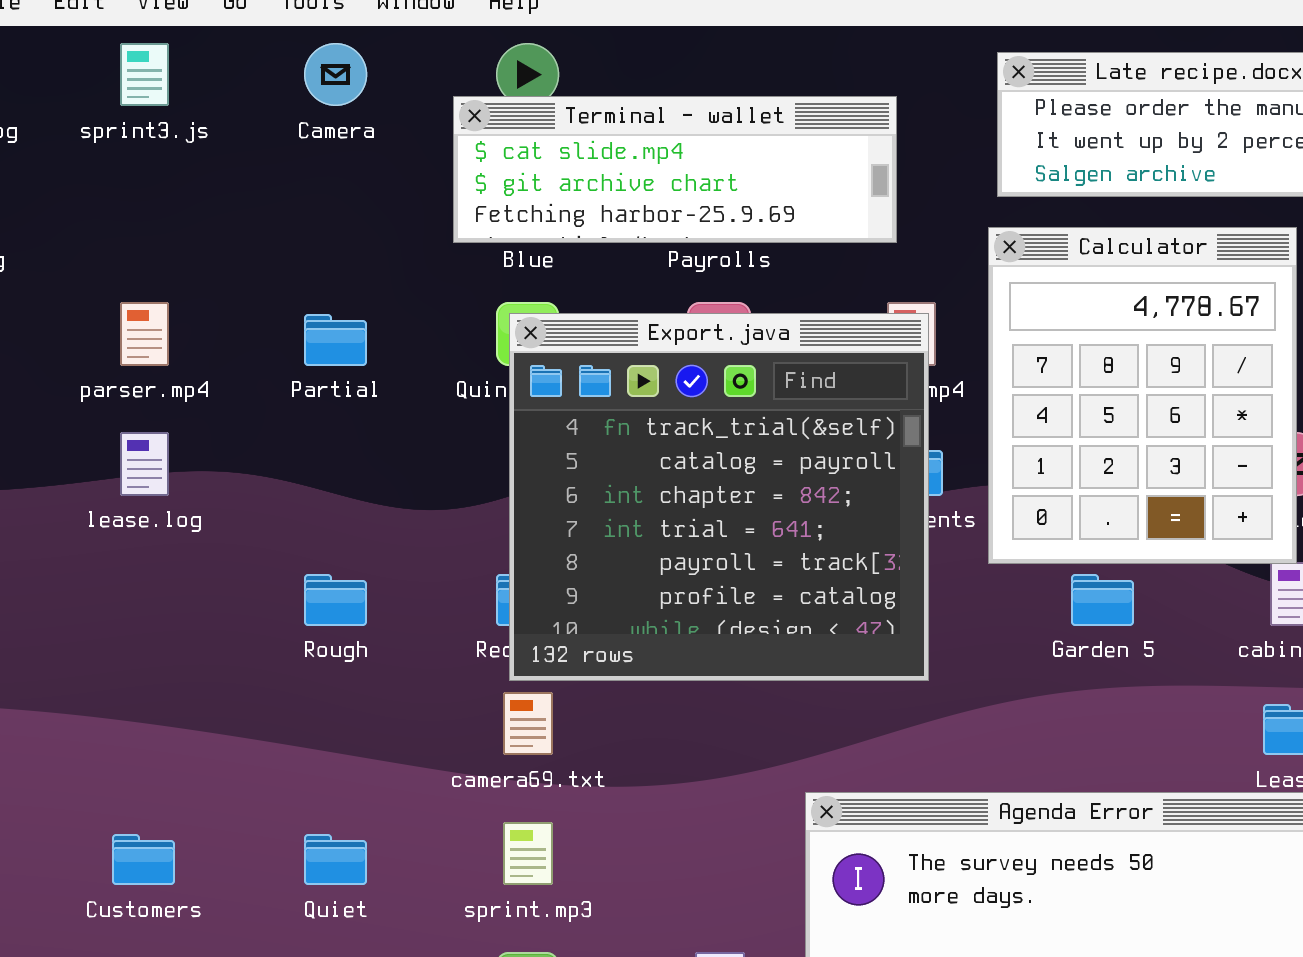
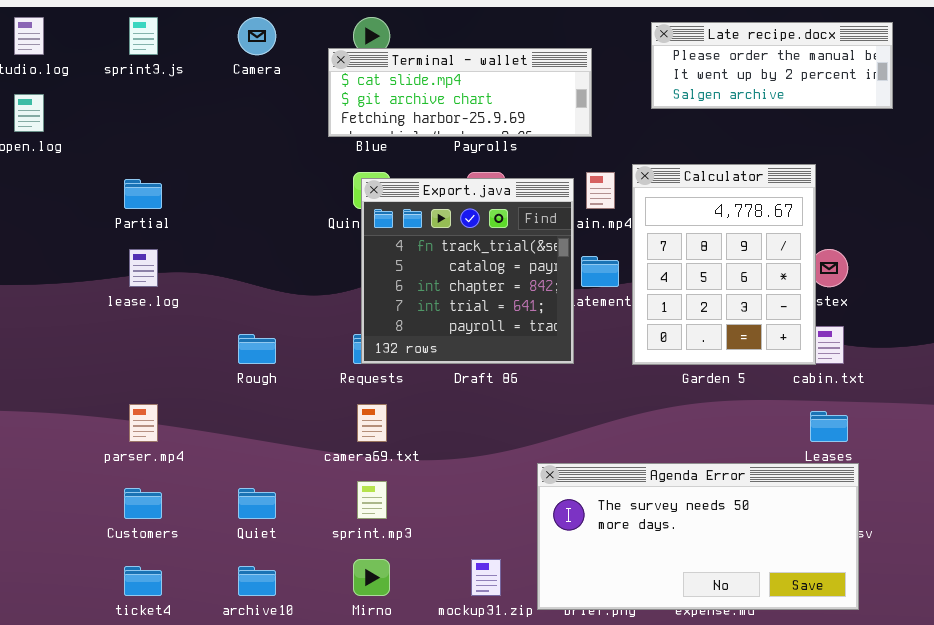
Calculator: [988,227,1297,564] -> [632,164,816,365], moved
parser.mp4: [120,302,169,366] -> [129,404,158,442], moved
Export.java: [509,313,929,681] -> [361,178,574,364], resized
Partial: [304,314,367,366] -> [124,179,162,209], moved

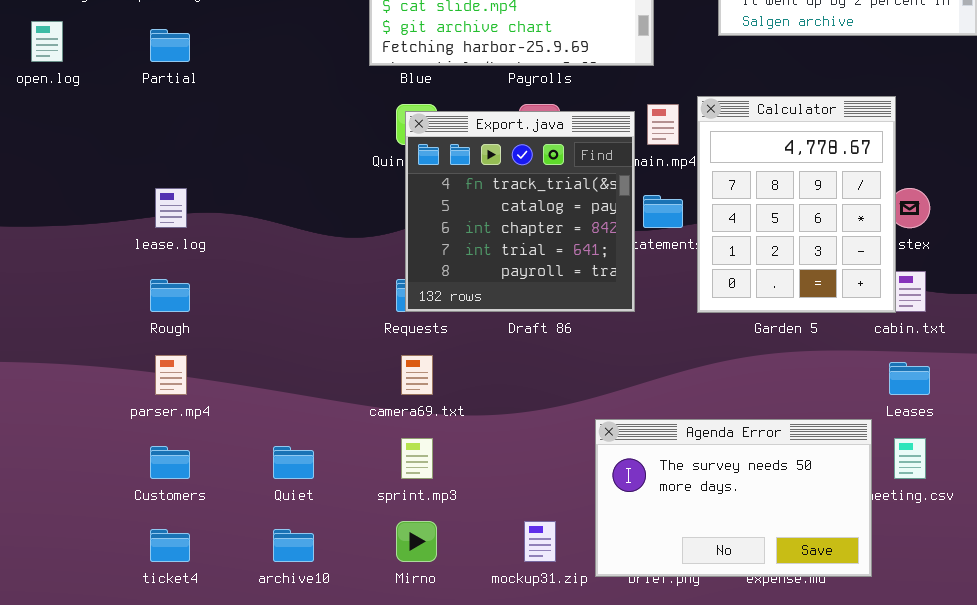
Partial: [124,179,162,209] -> [150,29,190,62], moved
Rough: [238,334,276,364] -> [150,279,190,312], moved
Agenda Error: [537,463,859,610] -> [595,419,872,577], resized

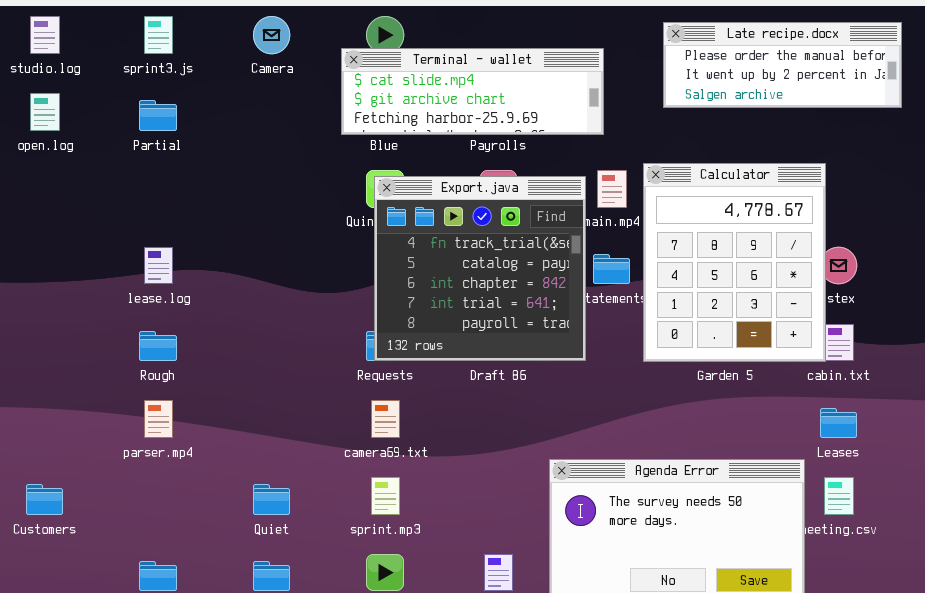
Customers: [150,446,190,479] -> [26,484,63,515], moved

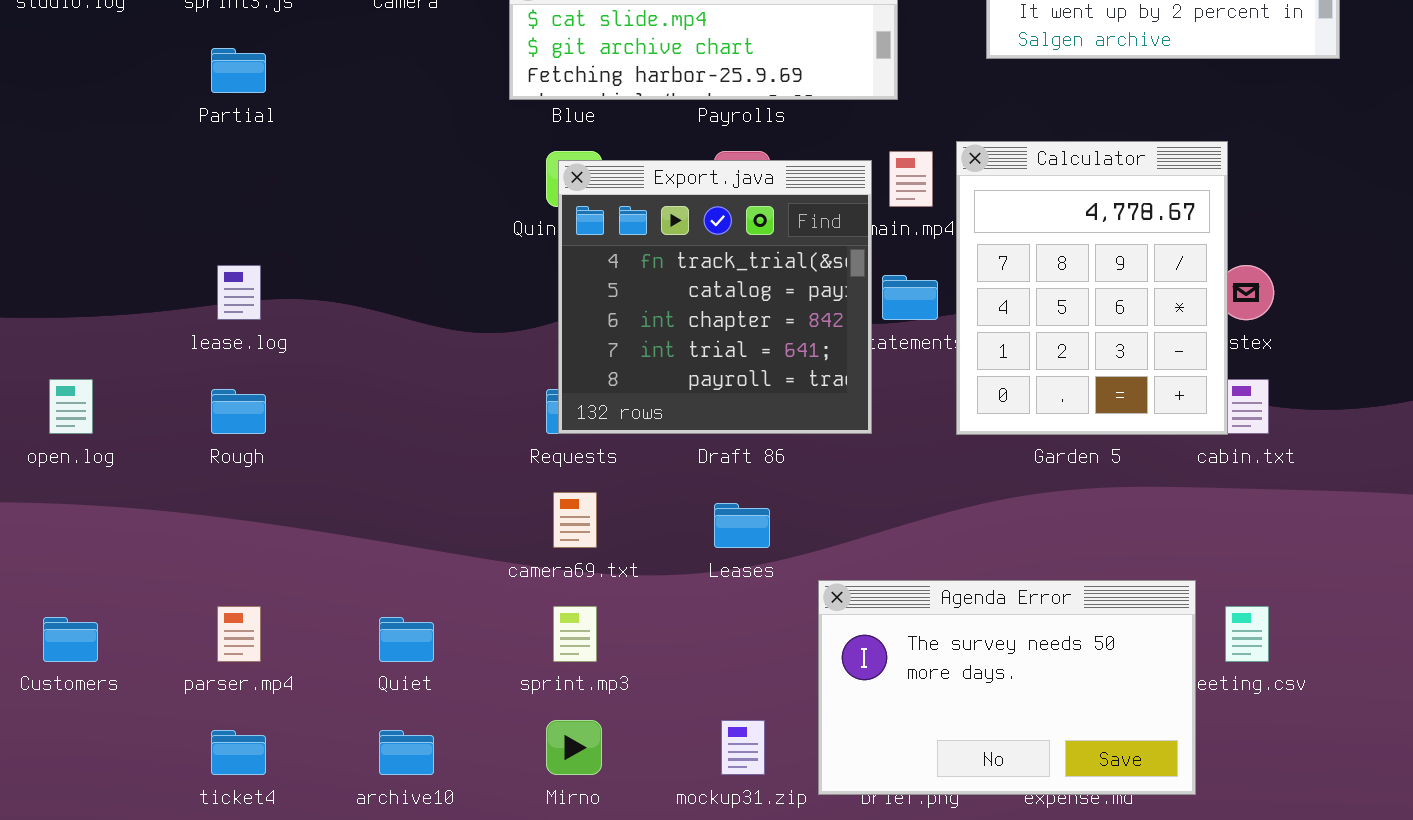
open.log: [30,93,60,131] -> [49,379,93,434], moved
parser.mp4: [144,400,173,438] -> [217,606,261,662], moved
Leases: [820,408,857,438] -> [714,503,770,548], moved

